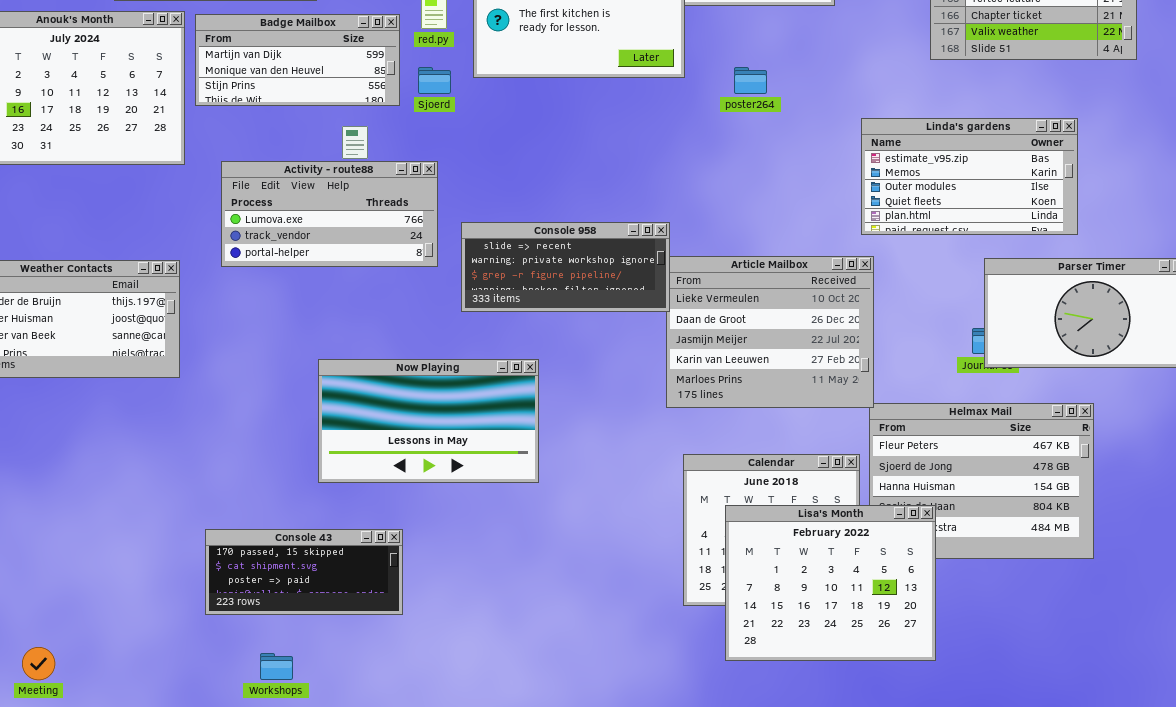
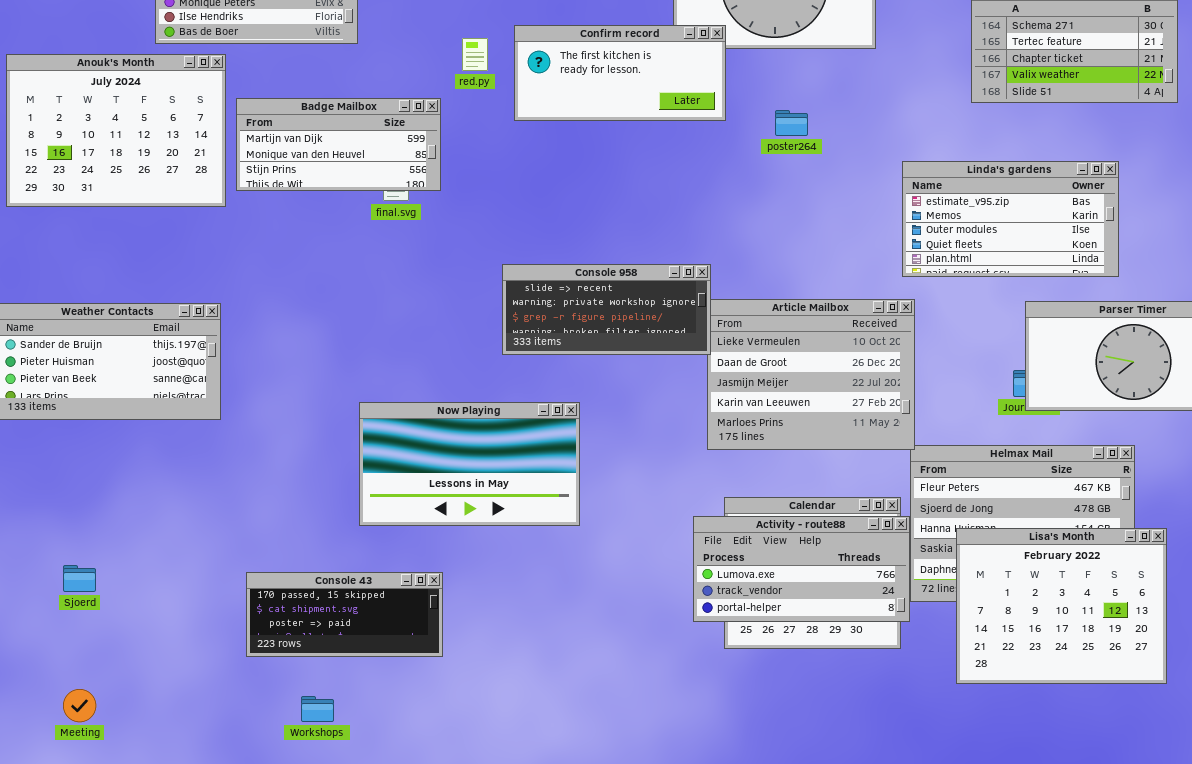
Badge Mailbox: [195,14,400,106] -> [236,98,441,191], moved
Sjoerd: [418,67,451,94] -> [63,565,96,592], moved
Activity - route88: [221,161,438,267] -> [693,516,910,622], moved
Lisa's Month: [725,505,936,661] -> [956,528,1167,684], moved

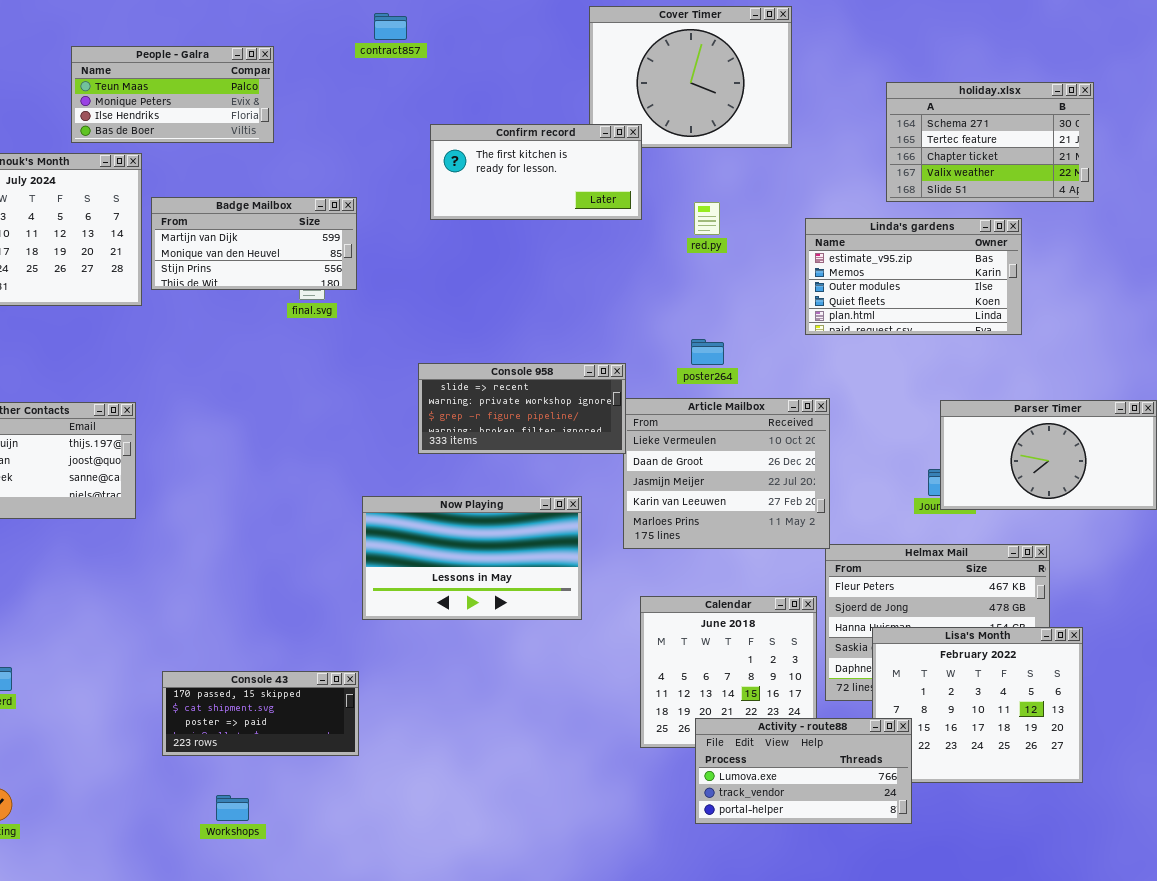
red.py: [462,38,488,71] -> [694,202,720,235], moved
poster264: [775,110,808,136] -> [691,339,724,365], moved
Linda's gardens: [902,161,1119,277] -> [805,218,1022,335], moved
Now Playing: [359,402,580,526] -> [362,496,582,620], moved
Activity - route88: [693,516,910,622] -> [695,718,912,824], moved

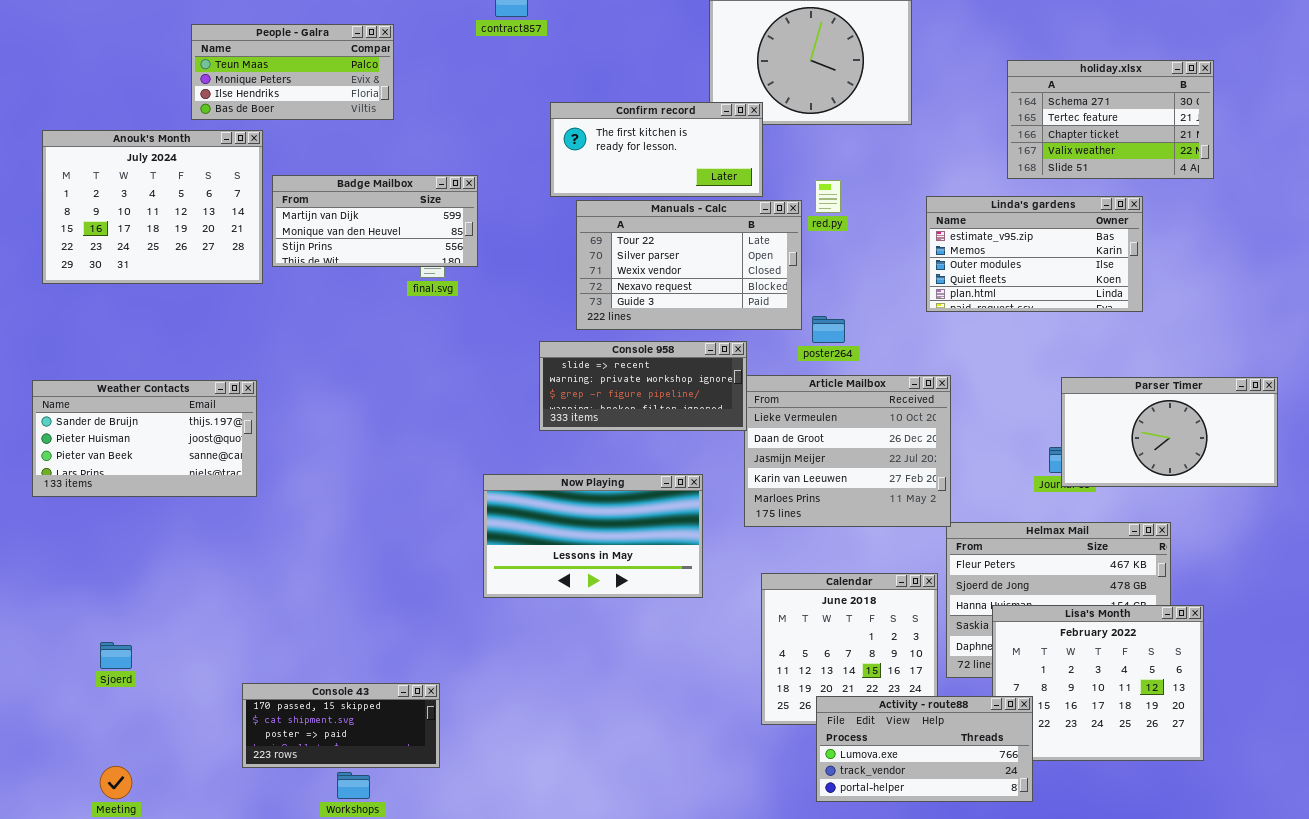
Manuals - Calc: none -> [576,200,802,330], opened
Console 43: [162,671,359,756] -> [242,683,440,768], moved

